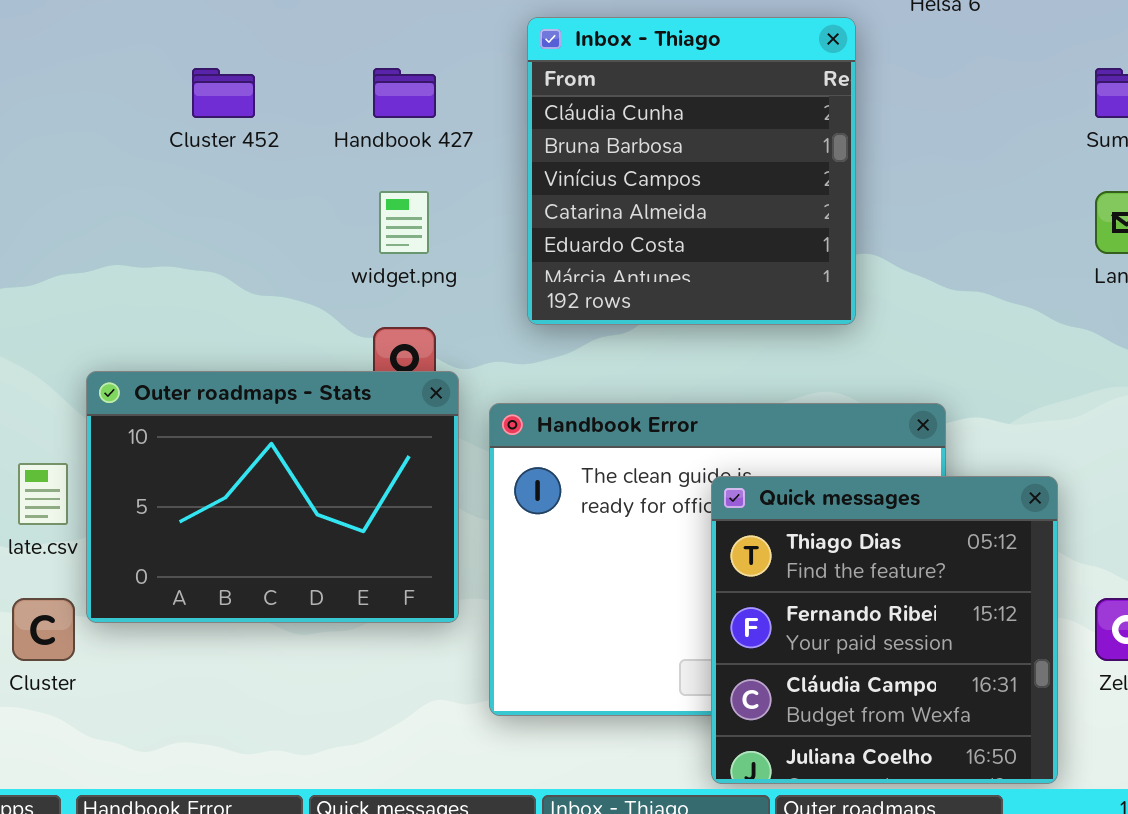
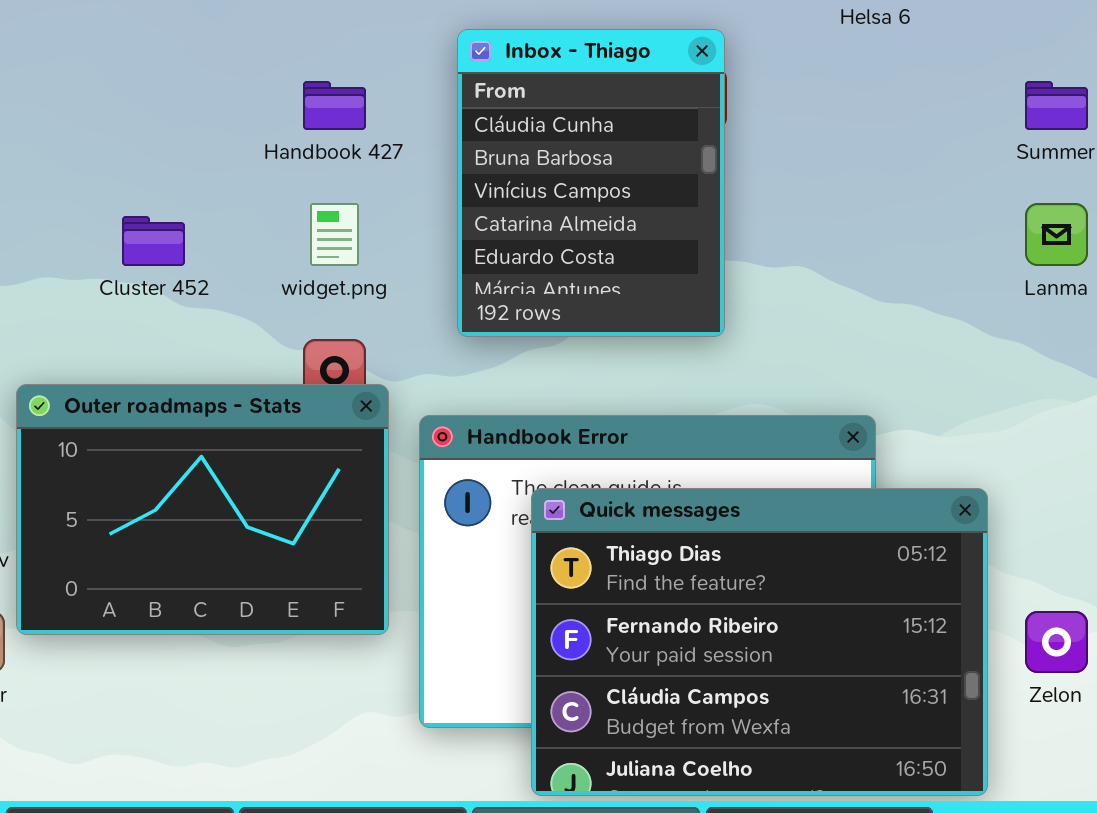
Inbox - Thiago: [527,17,856,325] -> [457,29,725,337], resized
Cluster 452: [192,68,255,118] -> [122,216,185,266], moved
Quick messages: [711,476,1058,784] -> [531,488,988,796], resized

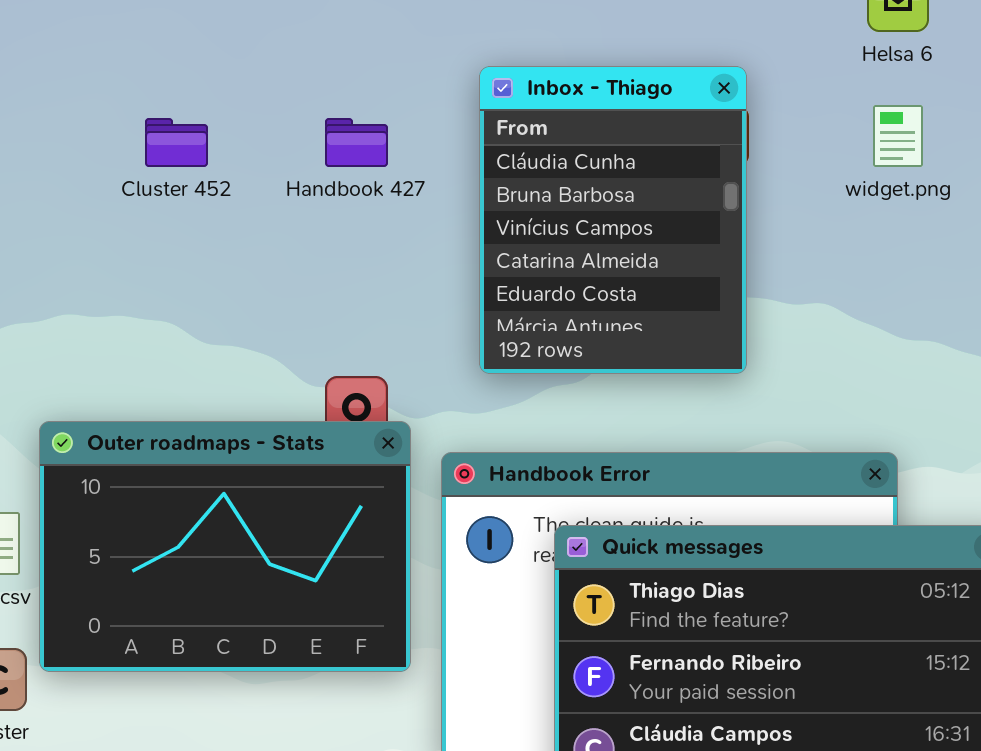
widget.png: [310,203,359,266] -> [873,105,923,167], moved
Cluster 452: [122,216,185,266] -> [145,118,208,167], moved

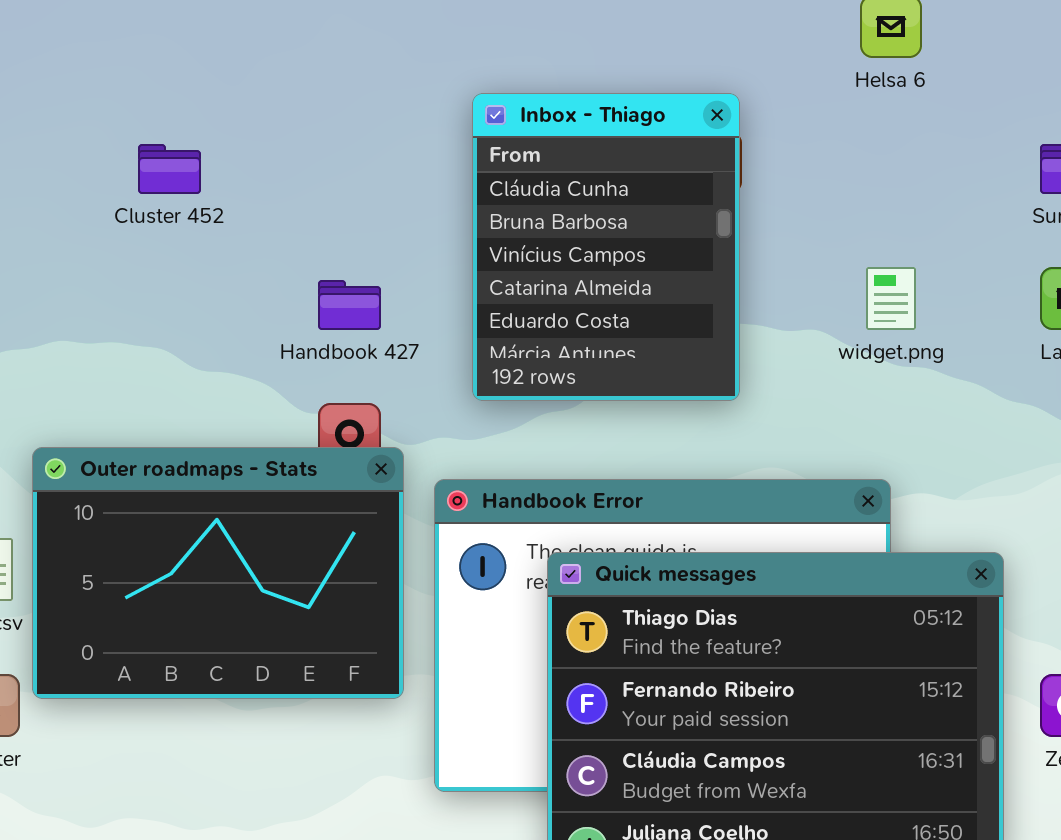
widget.png: [873,105,923,167] -> [866,267,916,330], moved
Handbook 427: [325,118,388,167] -> [318,280,381,330], moved

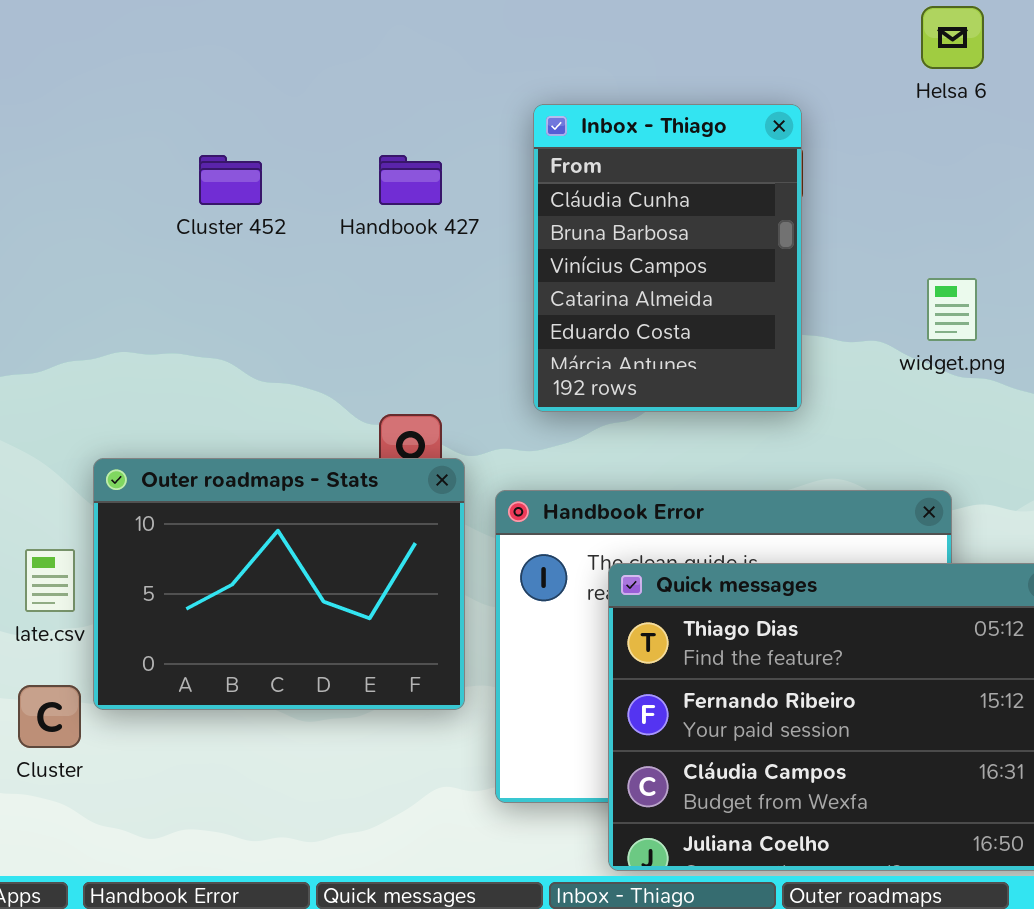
Handbook 427: [318,280,381,330] -> [379,155,442,205], moved

